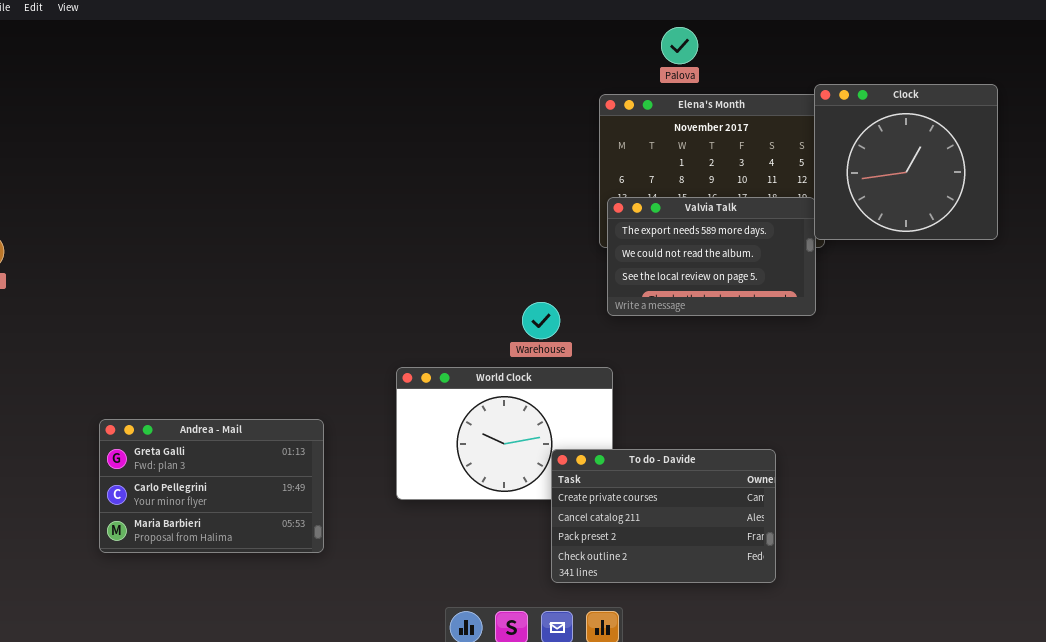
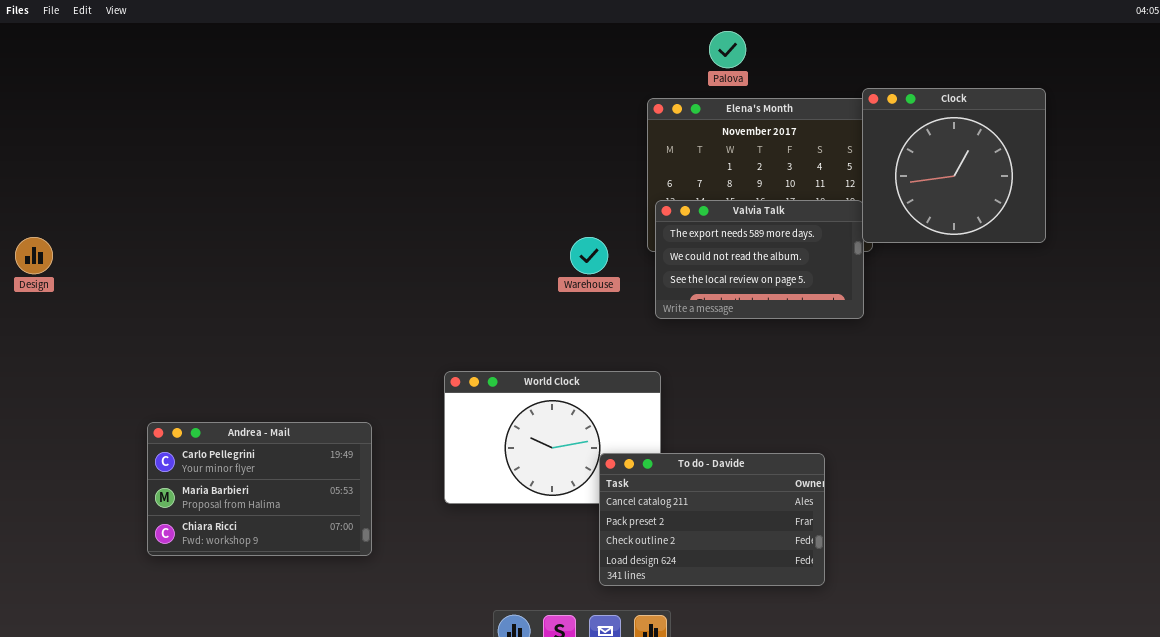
Warehouse: [522,302,560,339] -> [570,237,608,274], moved
Andrea - Mail: [99,419,324,553] -> [147,422,372,556], scrolled down 1 row
To do - Davide: [551,449,776,583] -> [599,453,825,586], scrolled down 1 row

